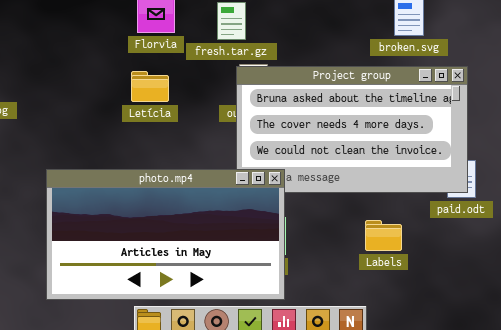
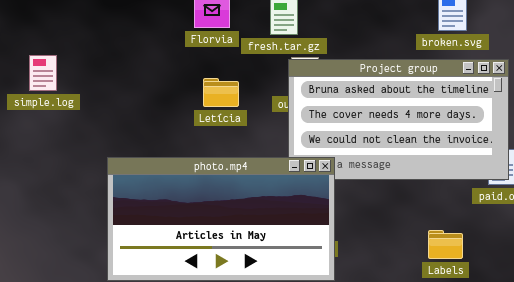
Letícia: [131,71,169,102] -> [203,78,239,107], moved
Labels: [365,220,402,251] -> [428,230,463,259], moved

